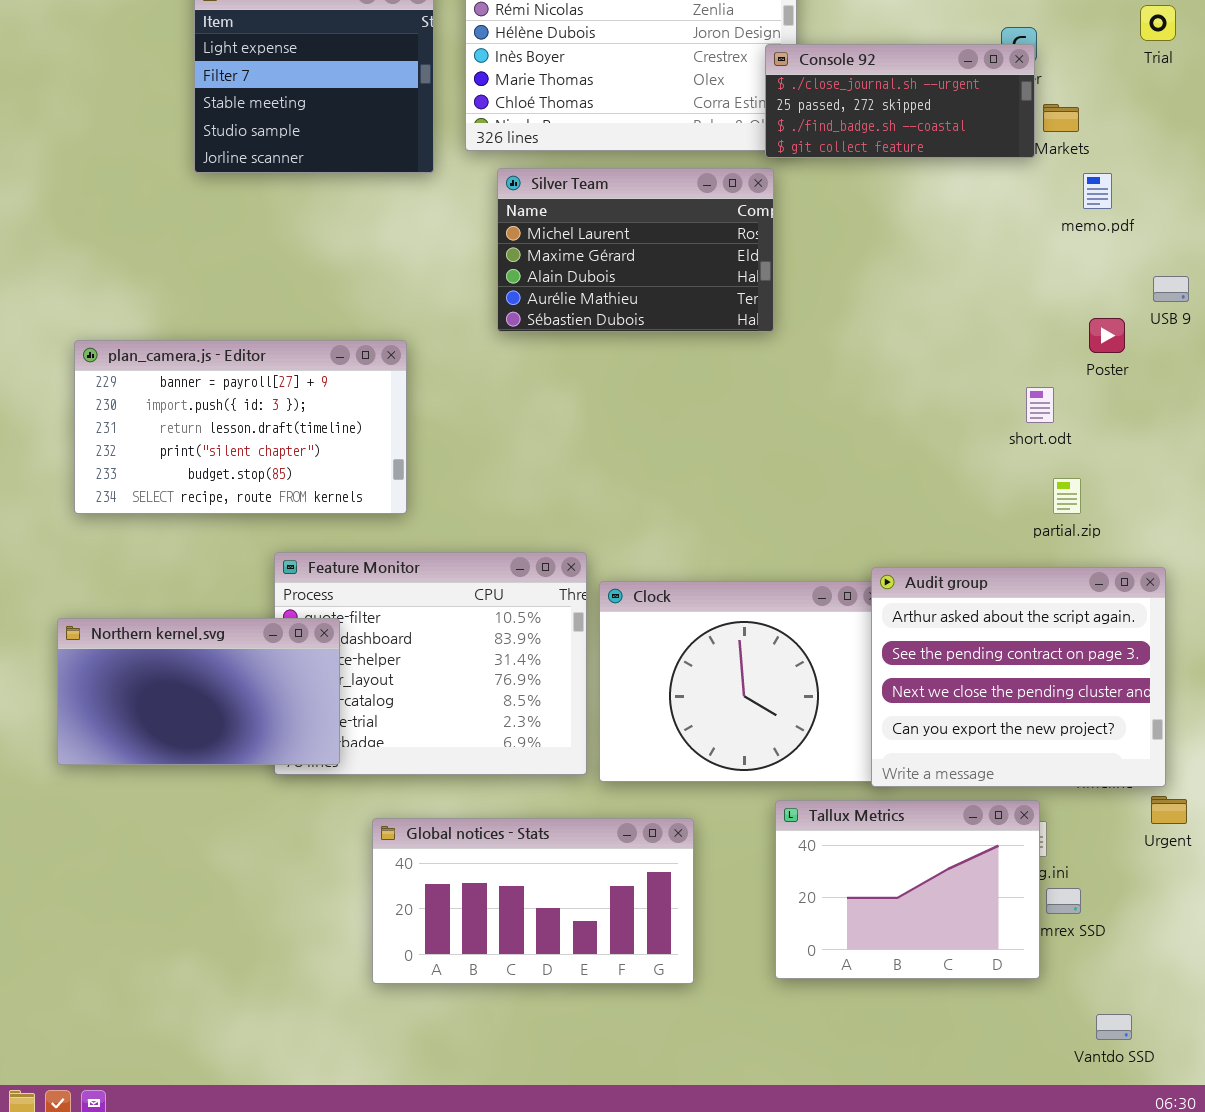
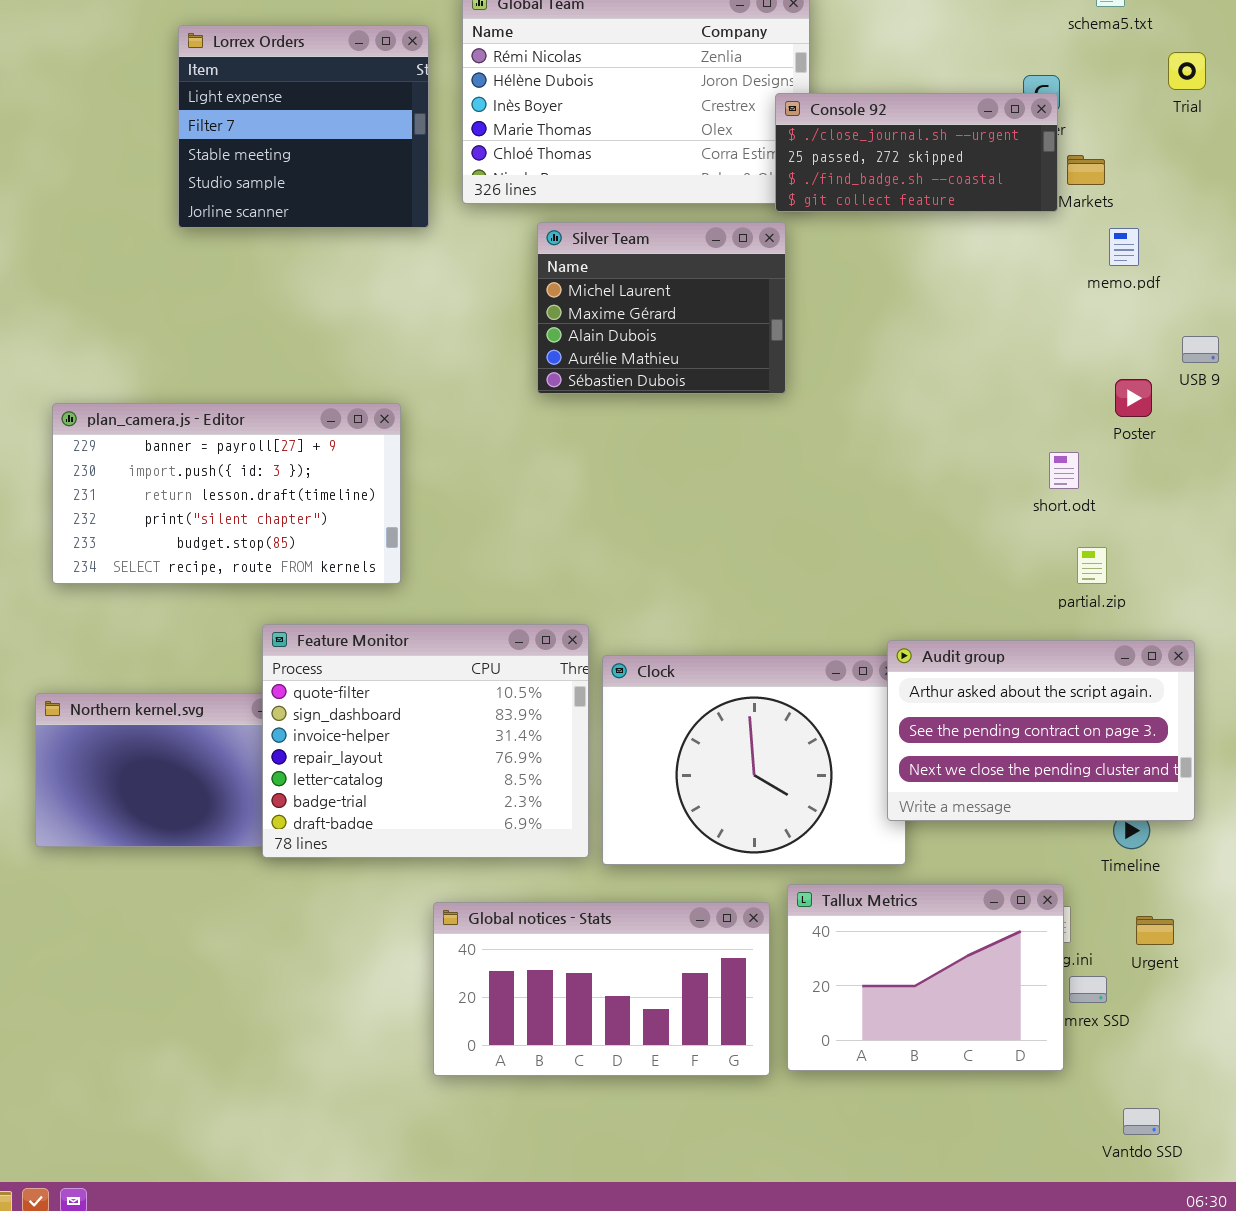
Silver Team: [497,168,774,332] -> [537,222,786,394], resized
Feature Monitor: [274,552,587,775] -> [262,624,589,858], raised
Audit group: [871,567,1166,787] -> [887,640,1195,821], resized
Urgent: [1151,796,1187,824] -> [1136,916,1174,945], moved
Global notices - Stats: [372,818,694,984] -> [433,902,770,1076], moved

